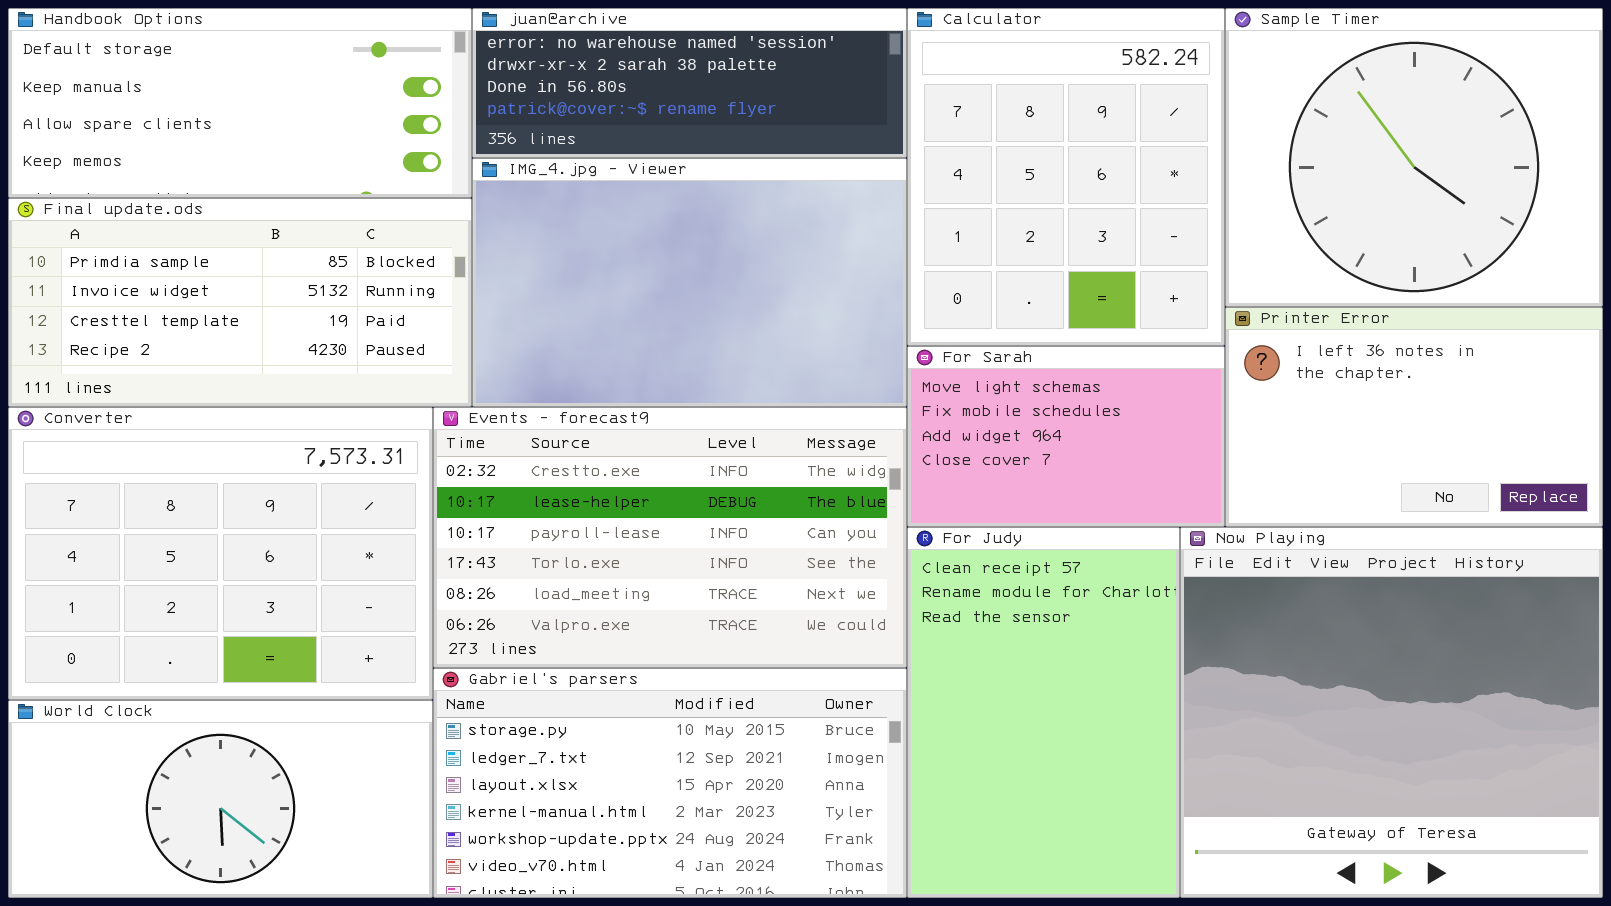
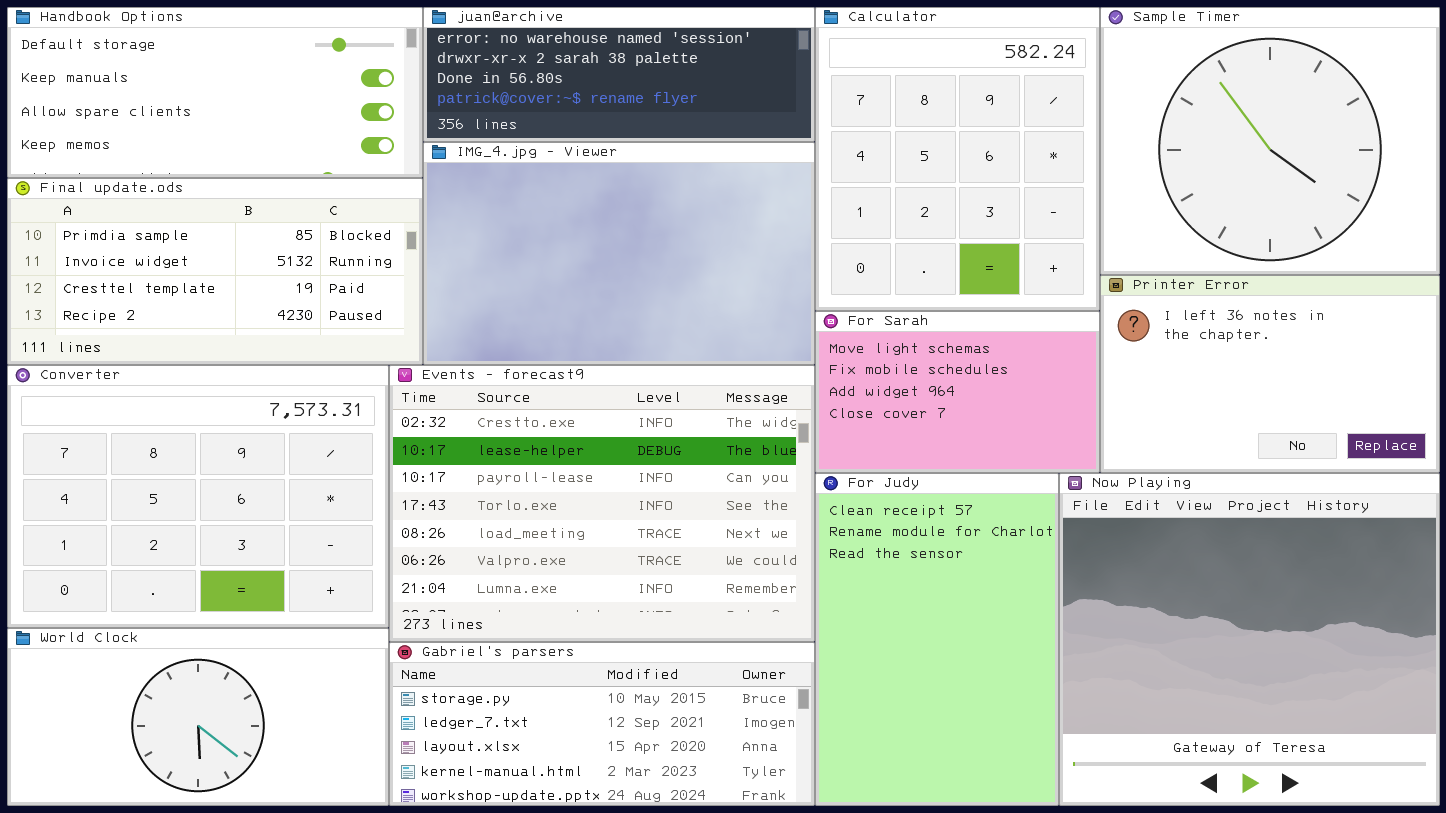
Events - forecast9: [433,407,907,668] -> [389,365,815,642], resized
Gabriel's parsers: [433,668,907,898] -> [389,642,815,806], resized

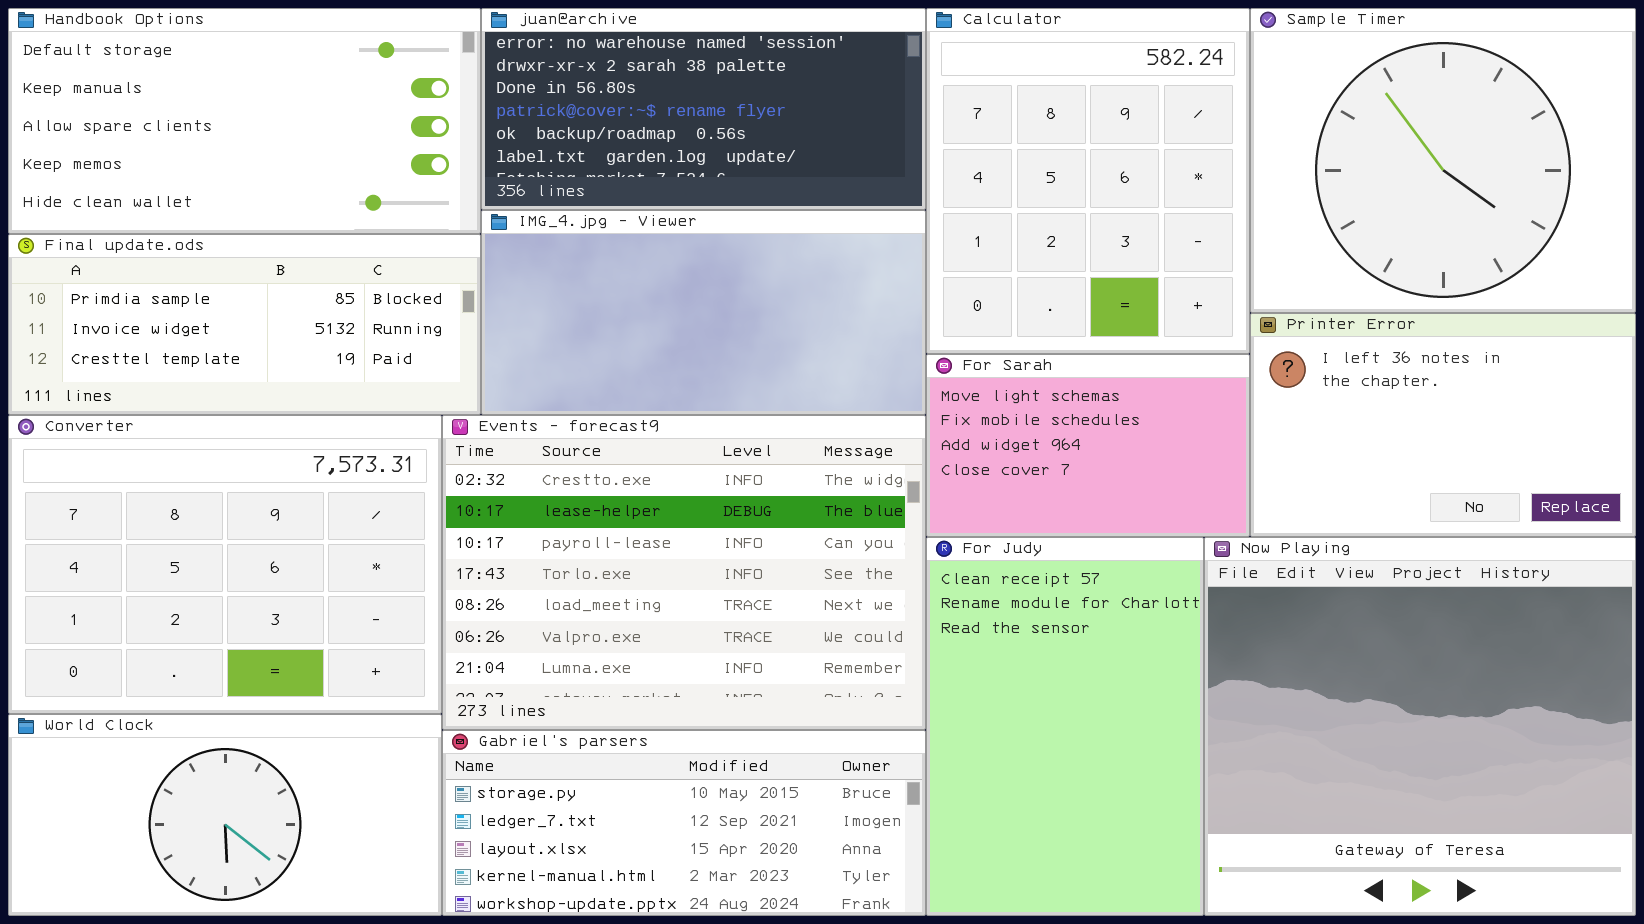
Handbook Options: [7,7,423,178] -> [8,8,481,234], resized
juan@archive: [423,7,815,142] -> [481,8,926,210], resized
IMG_4.jpg - Viewer: [423,142,815,365] -> [481,210,926,415], resized
Final update.ods: [7,178,423,365] -> [8,234,481,415], resized

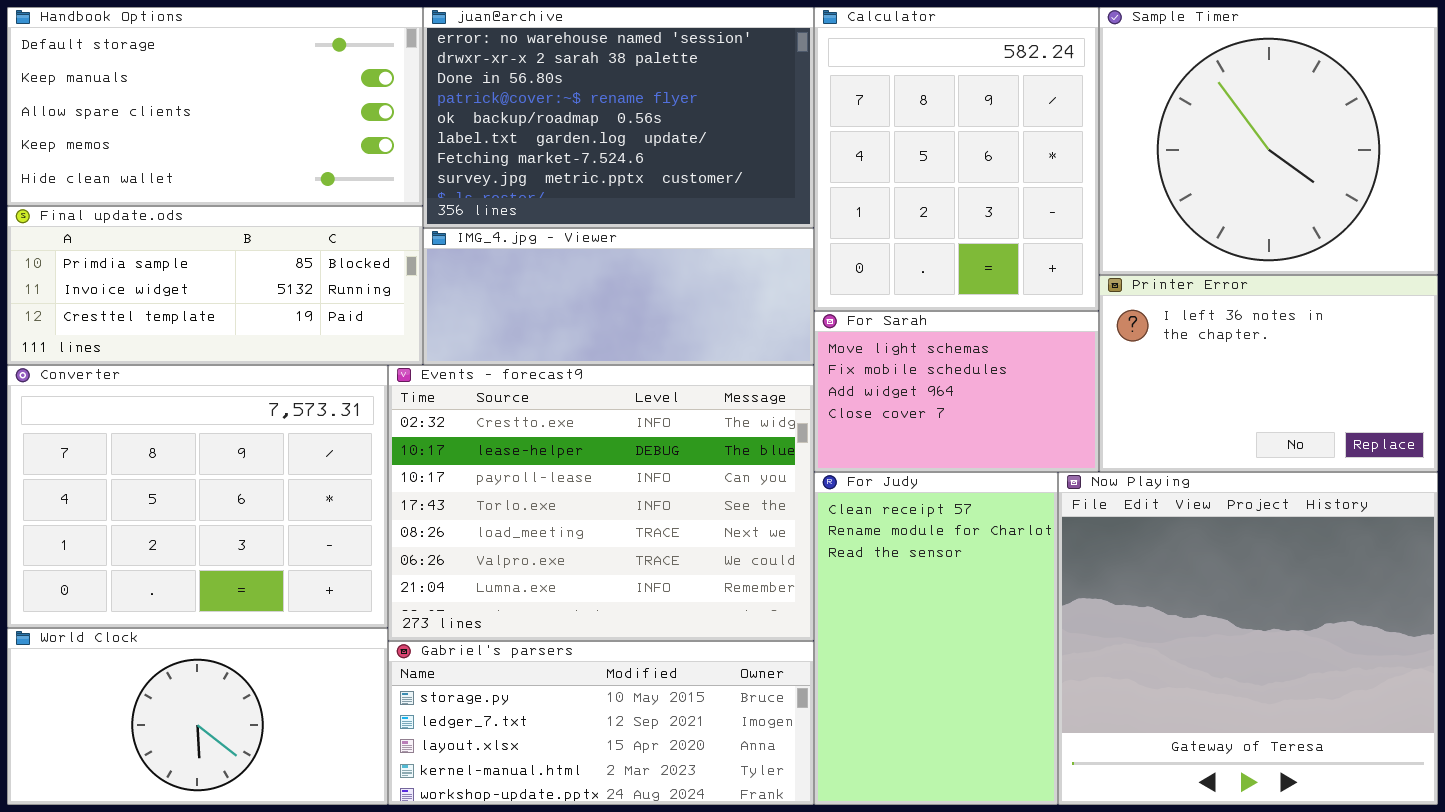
juan@archive: [481,8,926,210] -> [423,7,814,228], resized
IMG_4.jpg - Viewer: [481,210,926,415] -> [423,228,814,365], resized

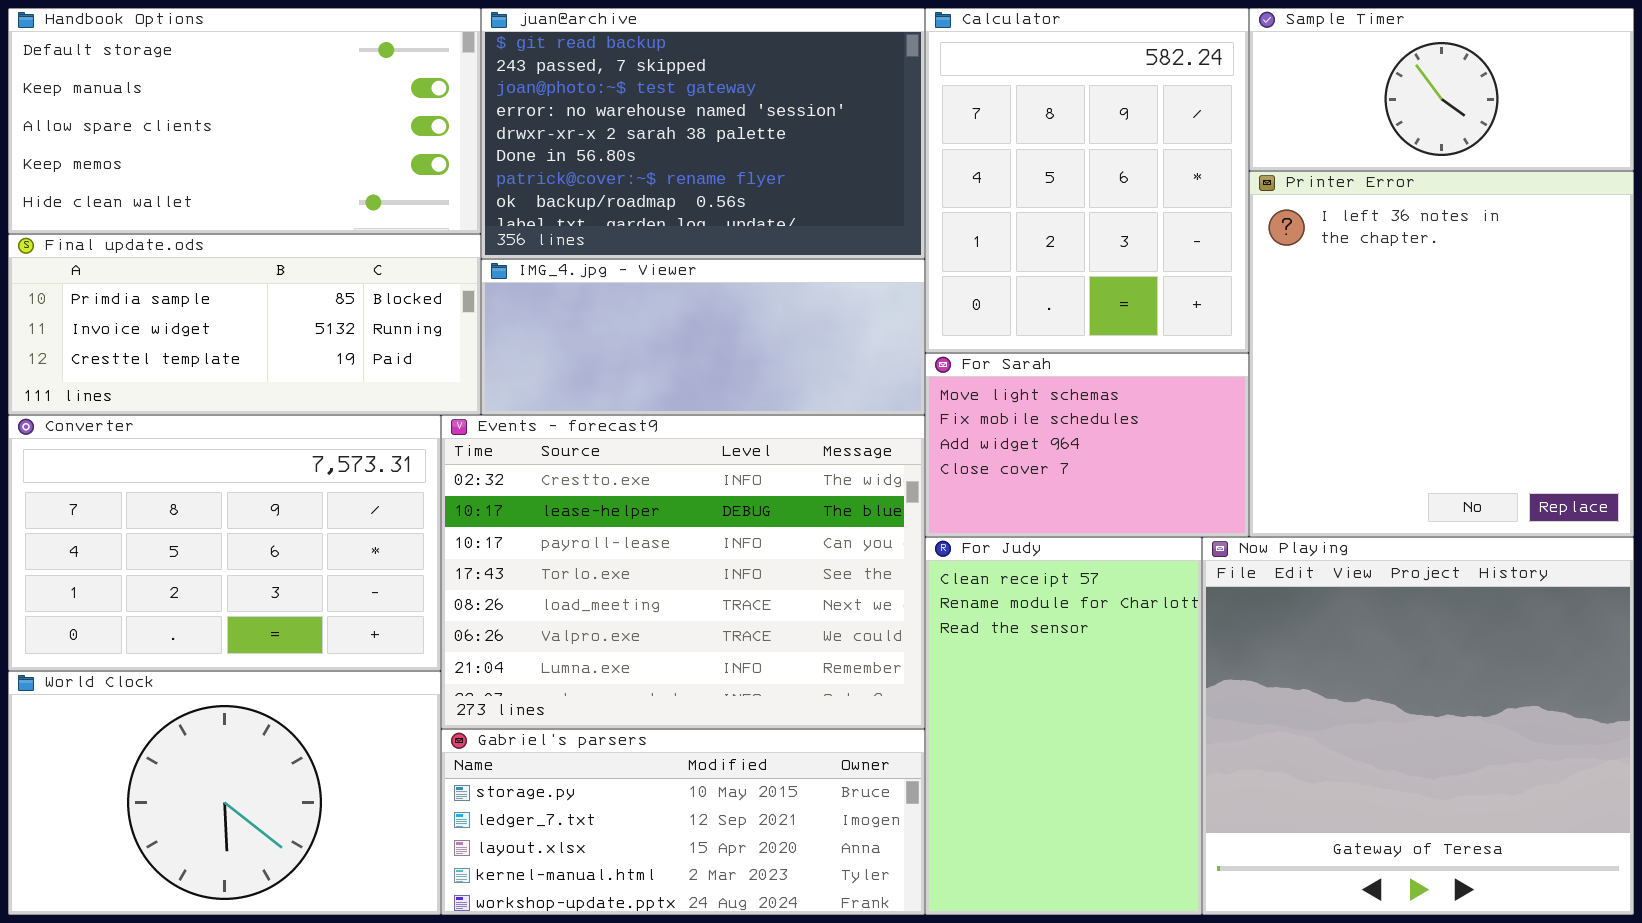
juan@archive: [423,7,814,228] -> [481,8,925,259], scrolled up 3 rows
Sample Timer: [1099,7,1438,275] -> [1249,8,1634,171], resized
Printer Error: [1099,275,1438,472] -> [1249,171,1634,537], resized
Converter: [7,365,388,628] -> [8,415,441,671], resized
World Clock: [7,628,388,805] -> [8,671,441,915], resized

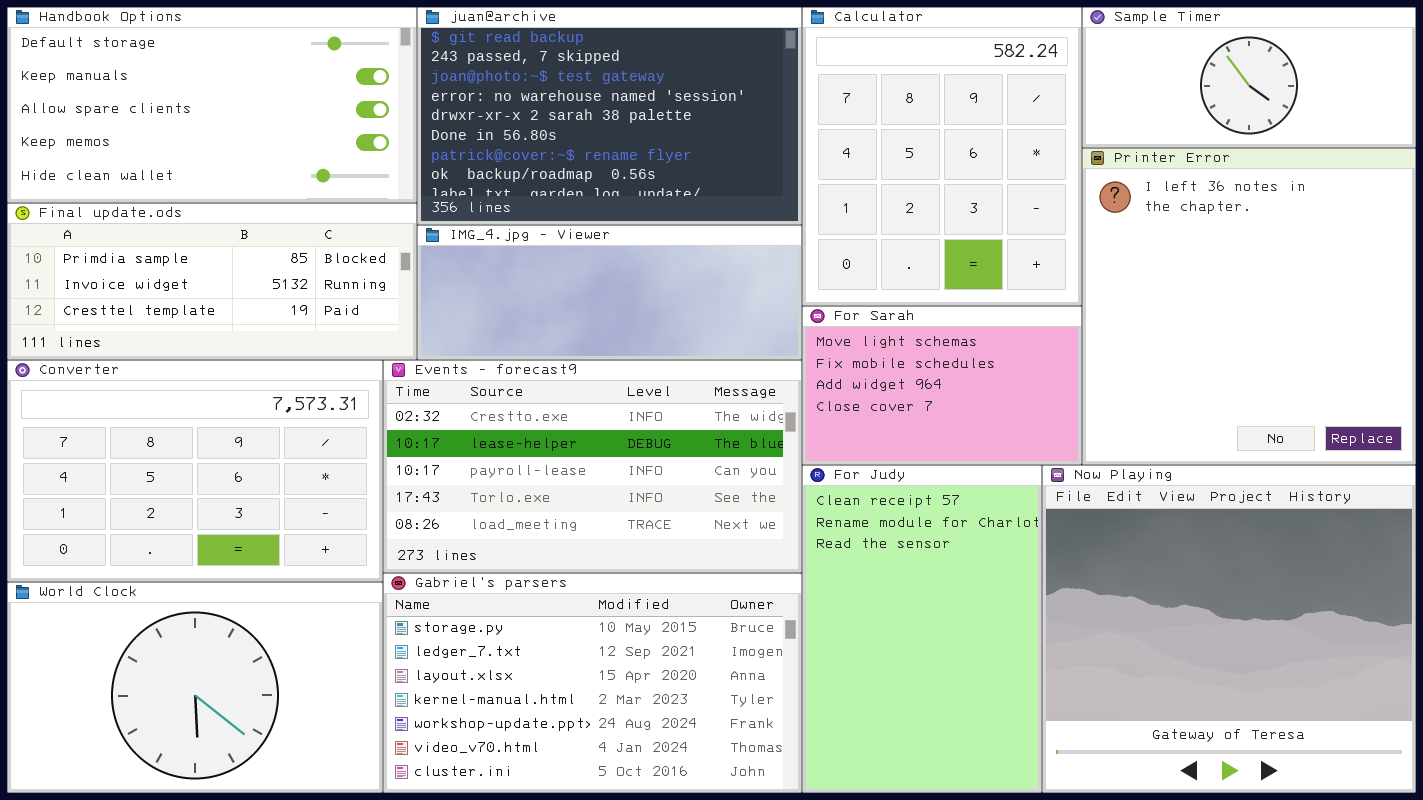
Events - forecast9: [441,415,925,729] -> [383,360,802,573], resized
Gabriel's parsers: [441,729,925,915] -> [383,573,802,793], resized

